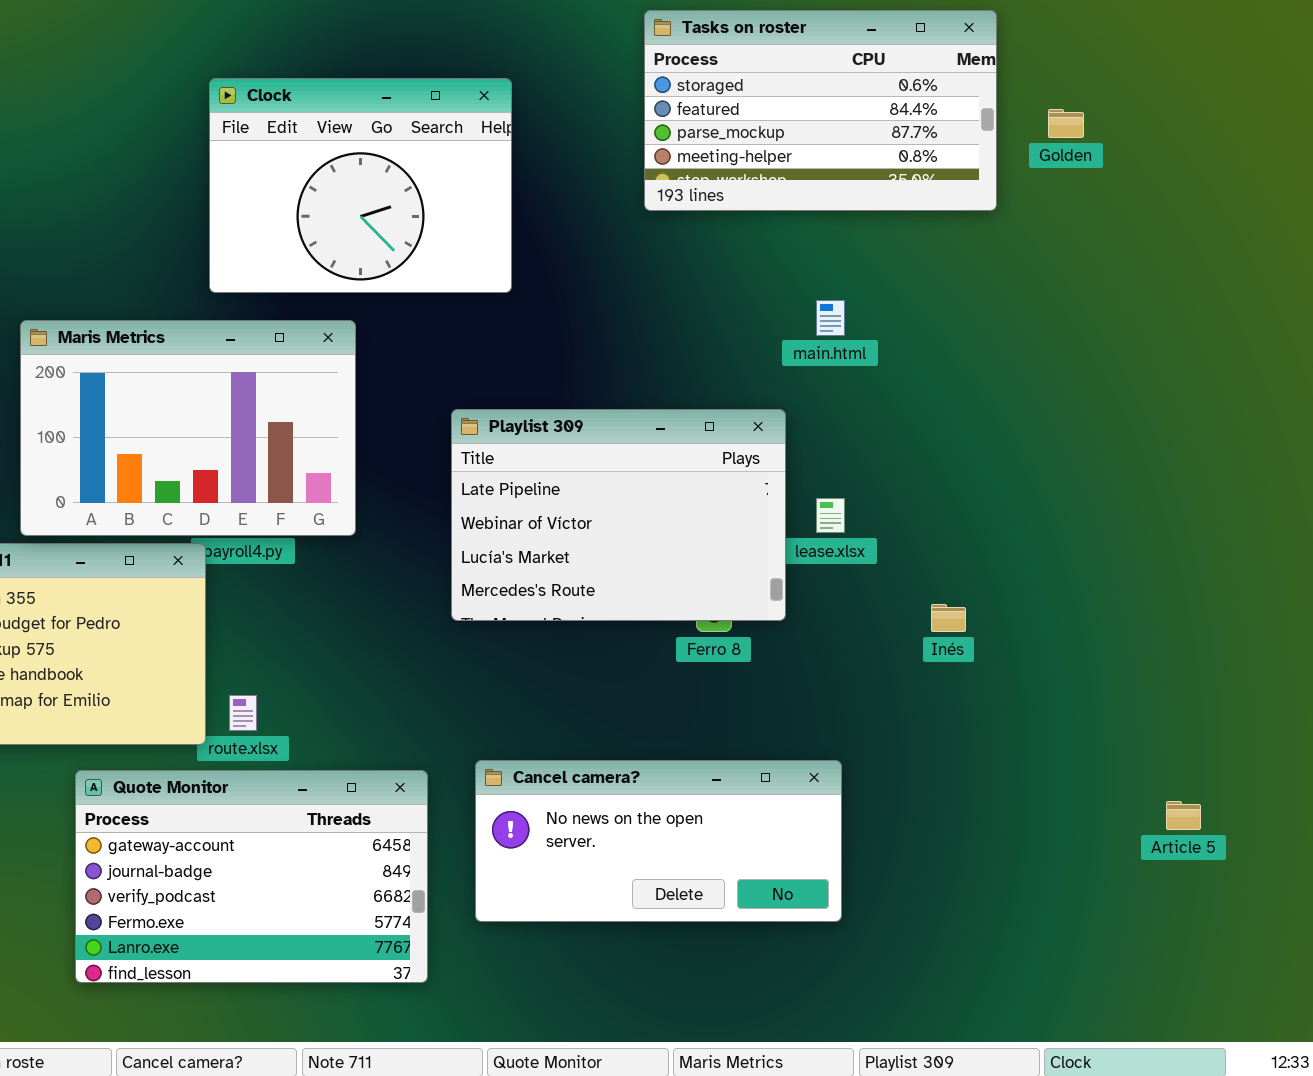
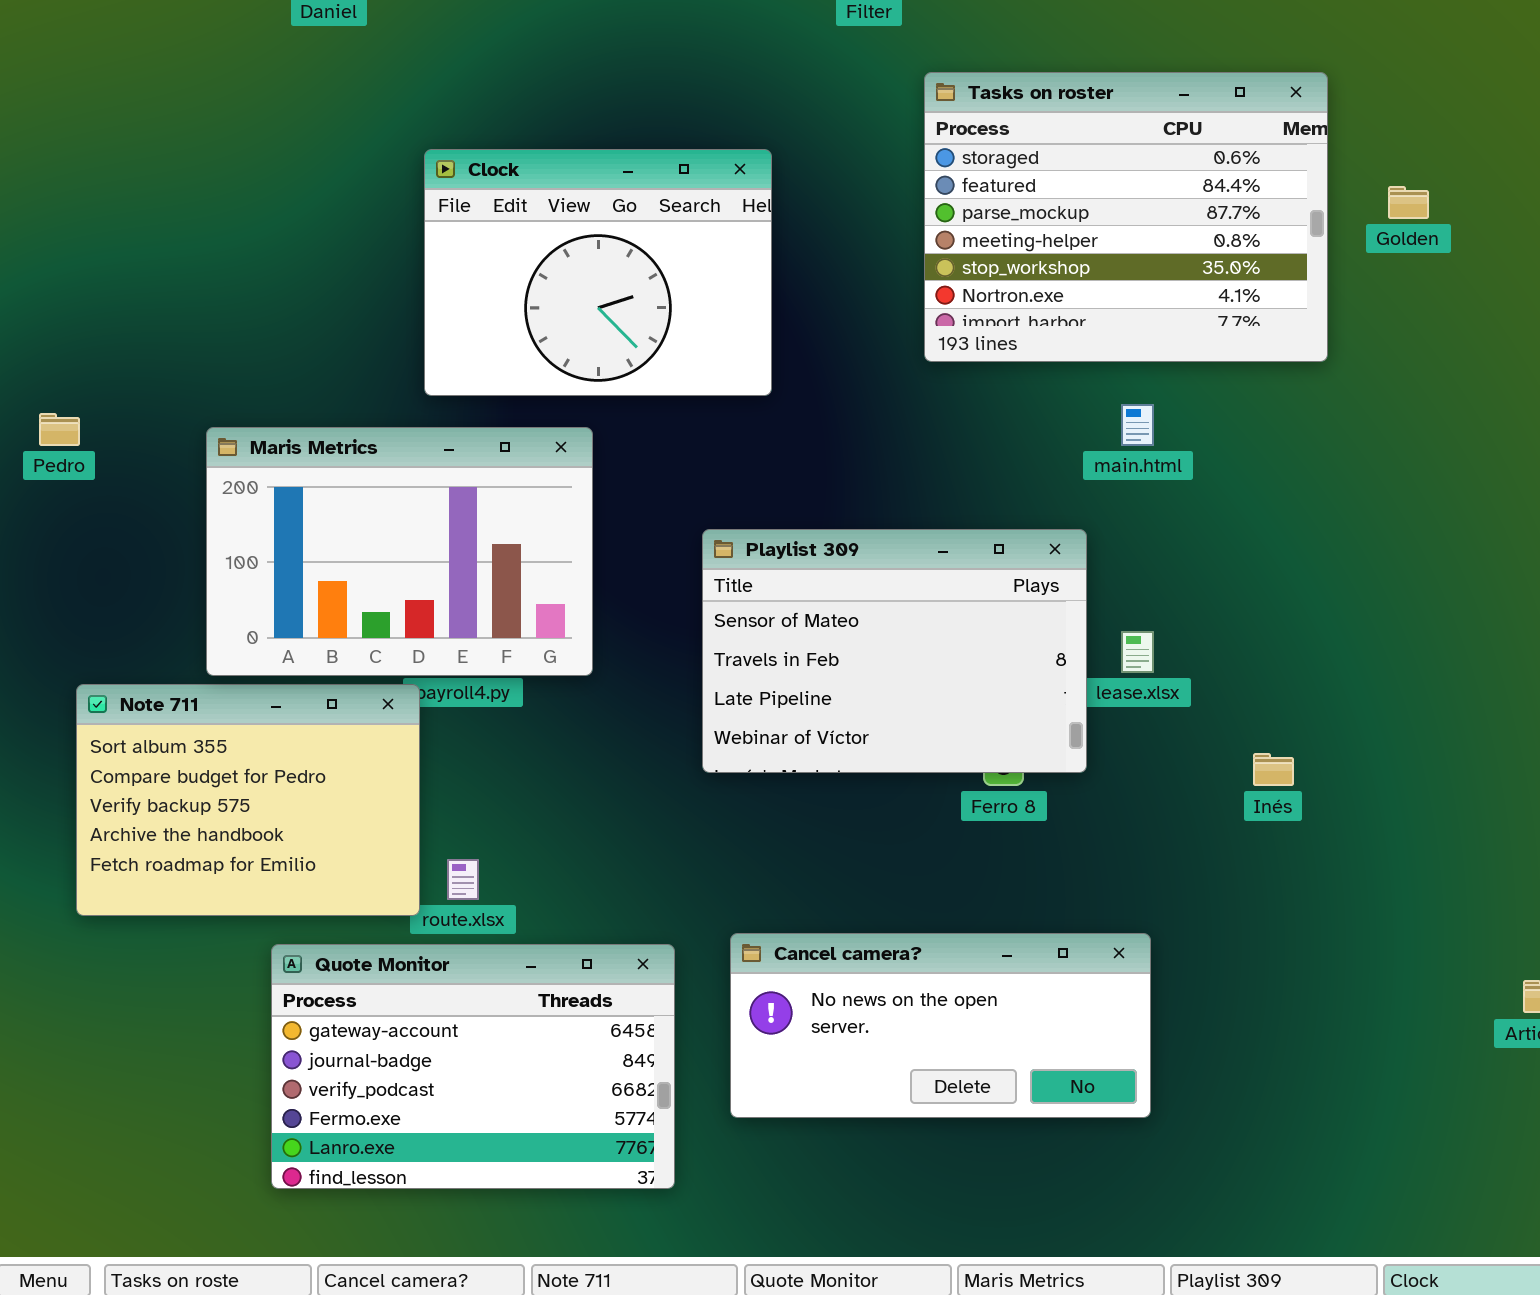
Tasks on roster: [644,10,997,211] -> [924,72,1328,362], resized
Playlist 309: [451,409,786,621] -> [702,529,1087,773], scrolled up 2 rows

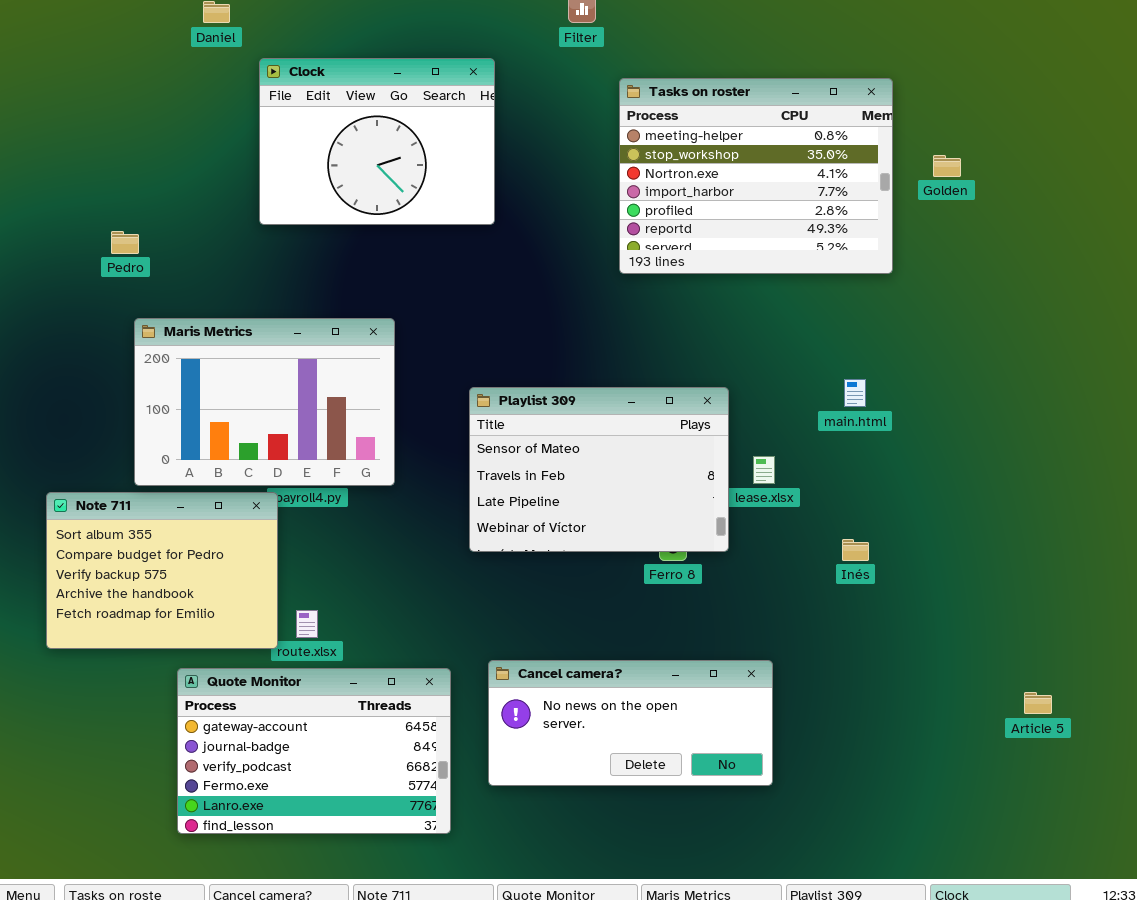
Tasks on roster: [924,72,1328,362] -> [619,78,893,274], scrolled down 3 rows
Clock: [424,149,772,396] -> [259,58,495,225], moved
main.html: [1121,404,1154,446] -> [844,379,866,407], moved
Pedro: [39,413,80,446] -> [111,231,139,254], moved

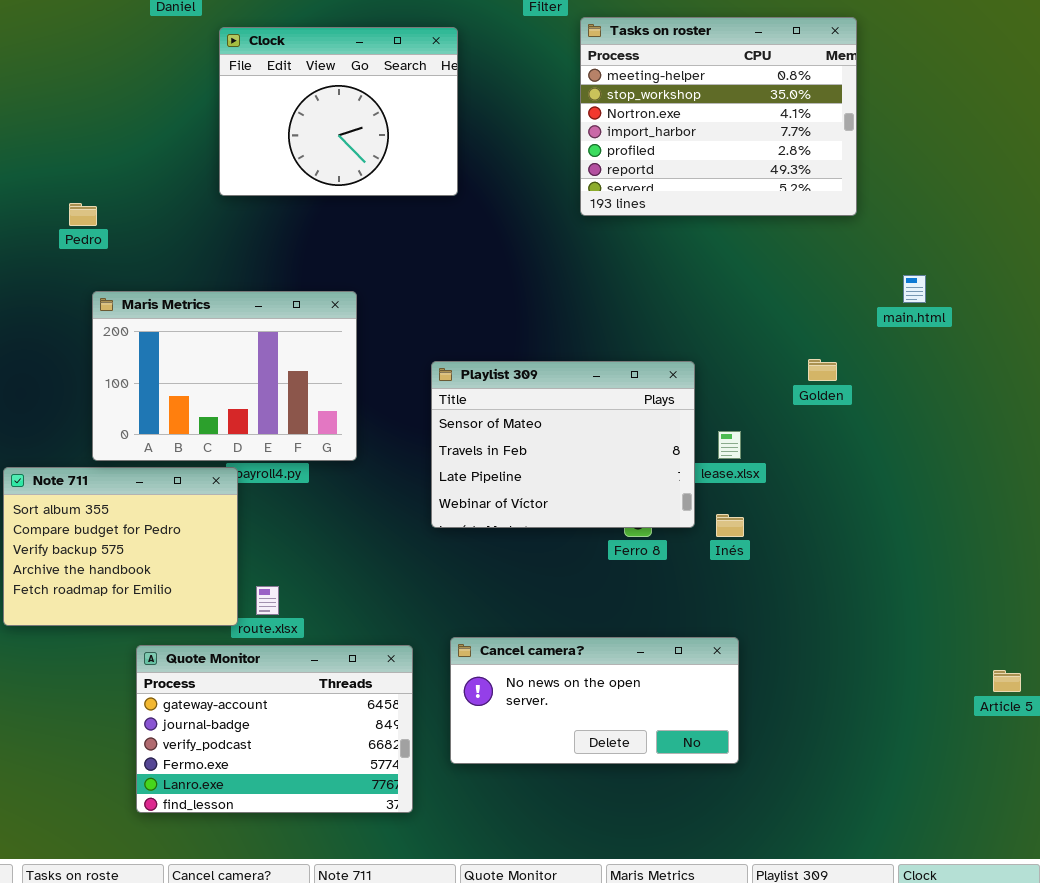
Tasks on roster: [619,78,893,274] -> [580,17,857,216], moved
Golden: [933,155,961,177] -> [808,359,837,381], moved
main.html: [844,379,866,407] -> [903,275,926,303], moved
Inés: [842,539,869,561] -> [716,514,744,537], moved

